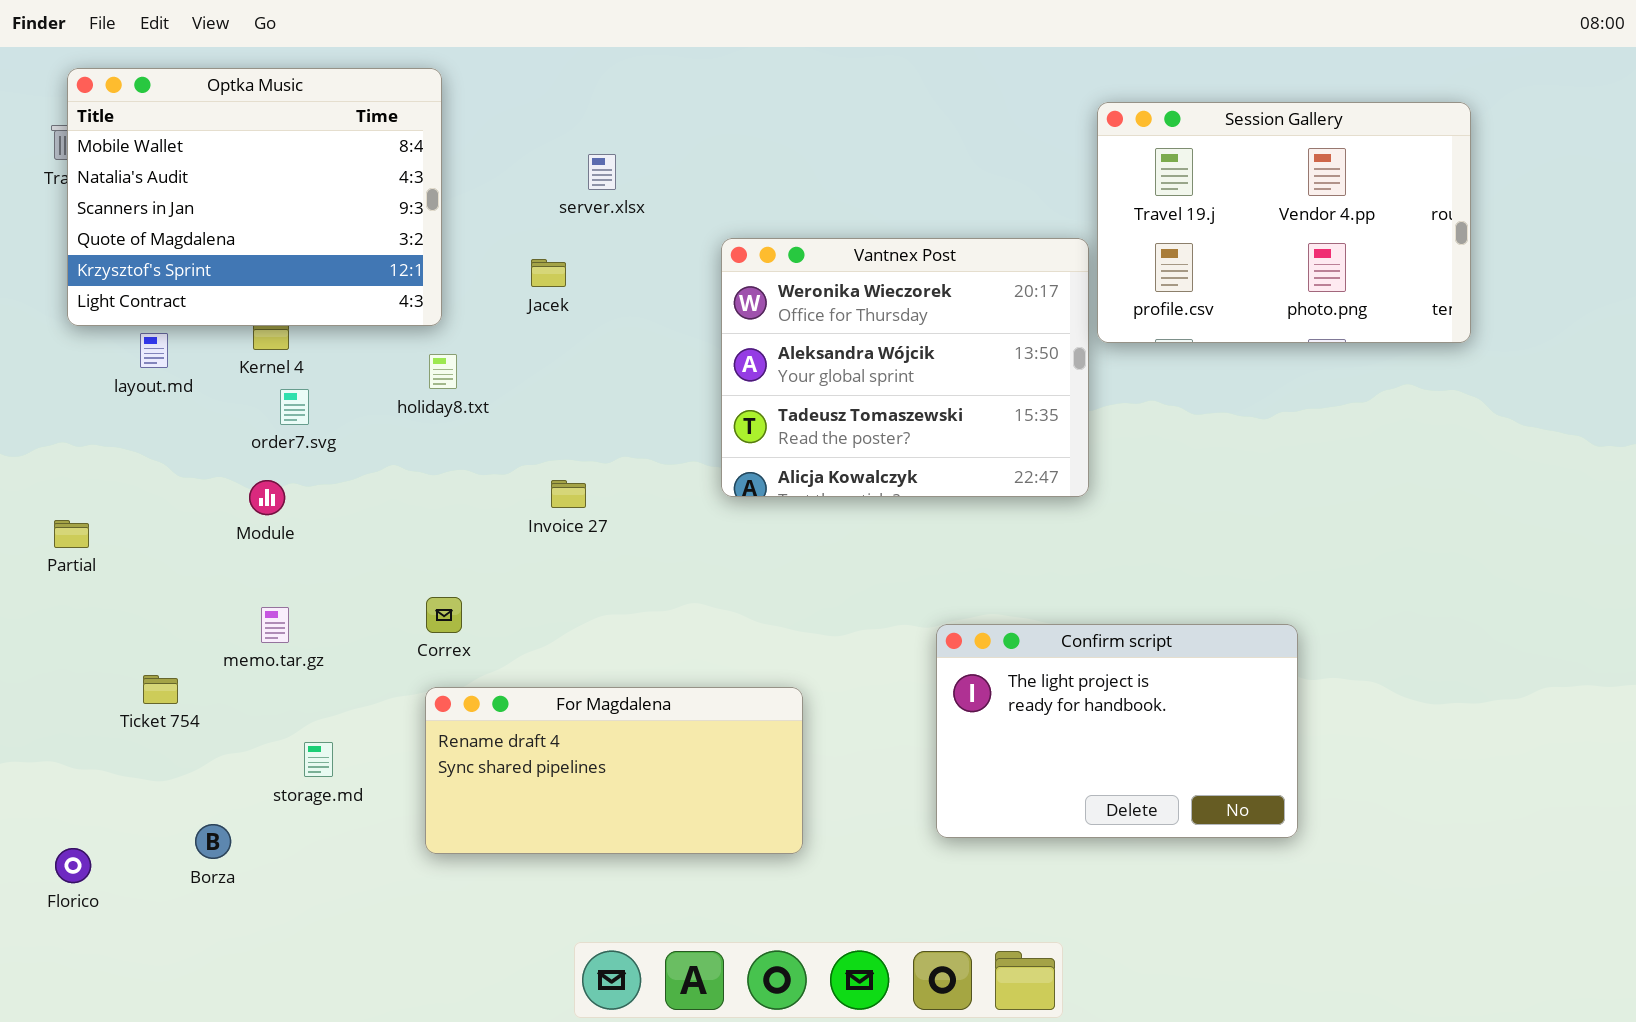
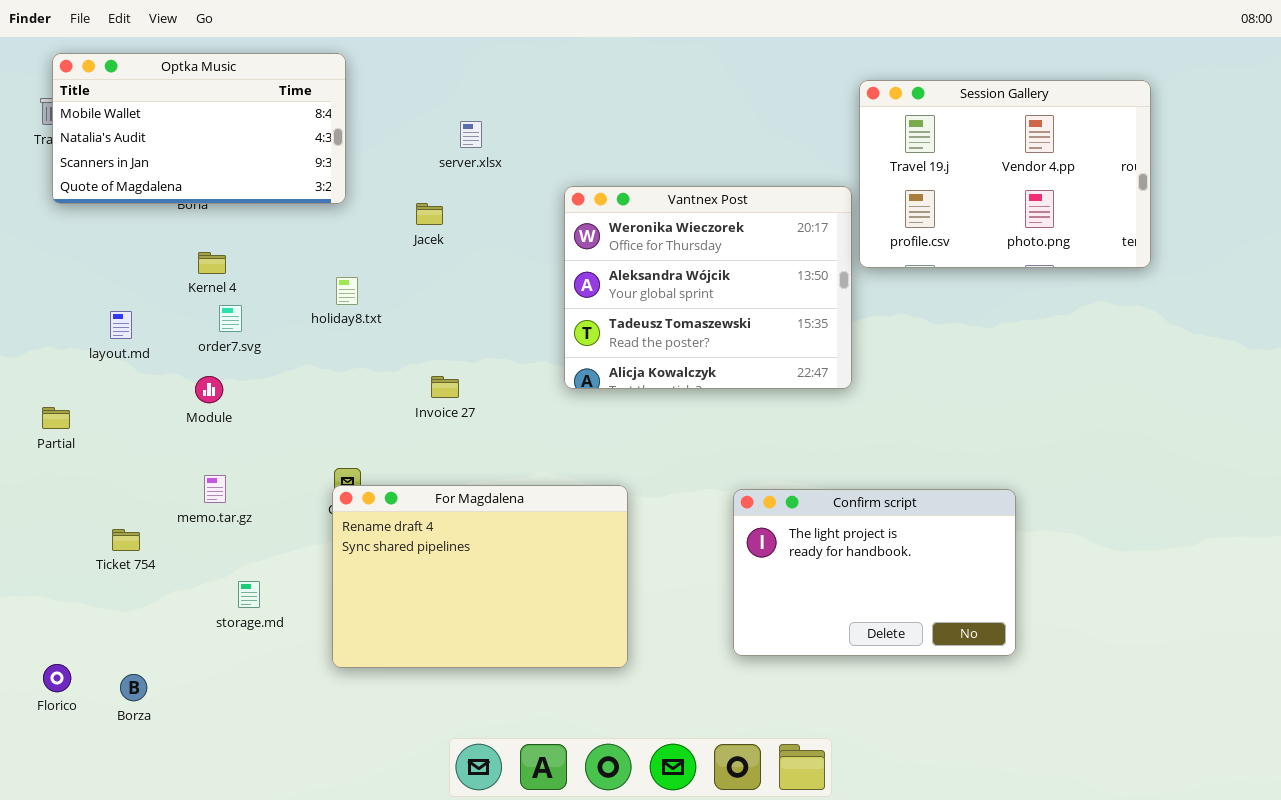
Optka Music: [67,68,442,326] -> [52,53,346,204], resized
layout.md: [140,333,168,368] -> [110,311,132,339], moved
For Magdalena: [425,687,803,854] -> [332,485,628,668], resized
Borza: [195,824,231,859] -> [120,674,147,701], moved

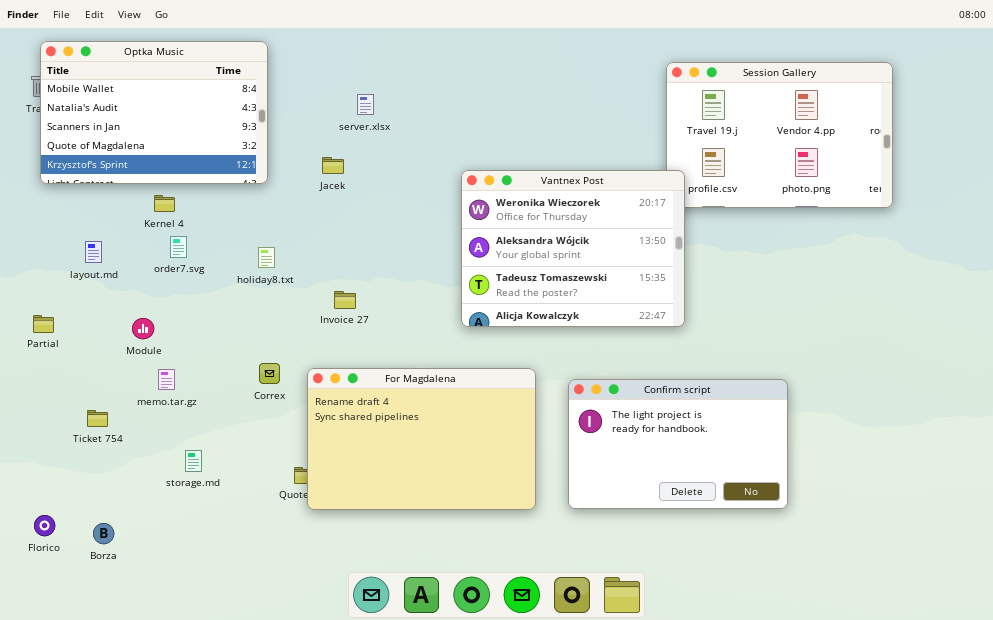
Optka Music: [52,53,346,204] -> [40,41,268,184], resized
Vantnex Post: [564,186,852,389] -> [461,170,685,327], moved
holiday8.txt: [336,277,358,305] -> [258,247,275,268], moved
Module: [195,376,223,403] -> [132,318,154,339], moved
For Magdalena: [332,485,628,668] -> [307,368,536,510], moved

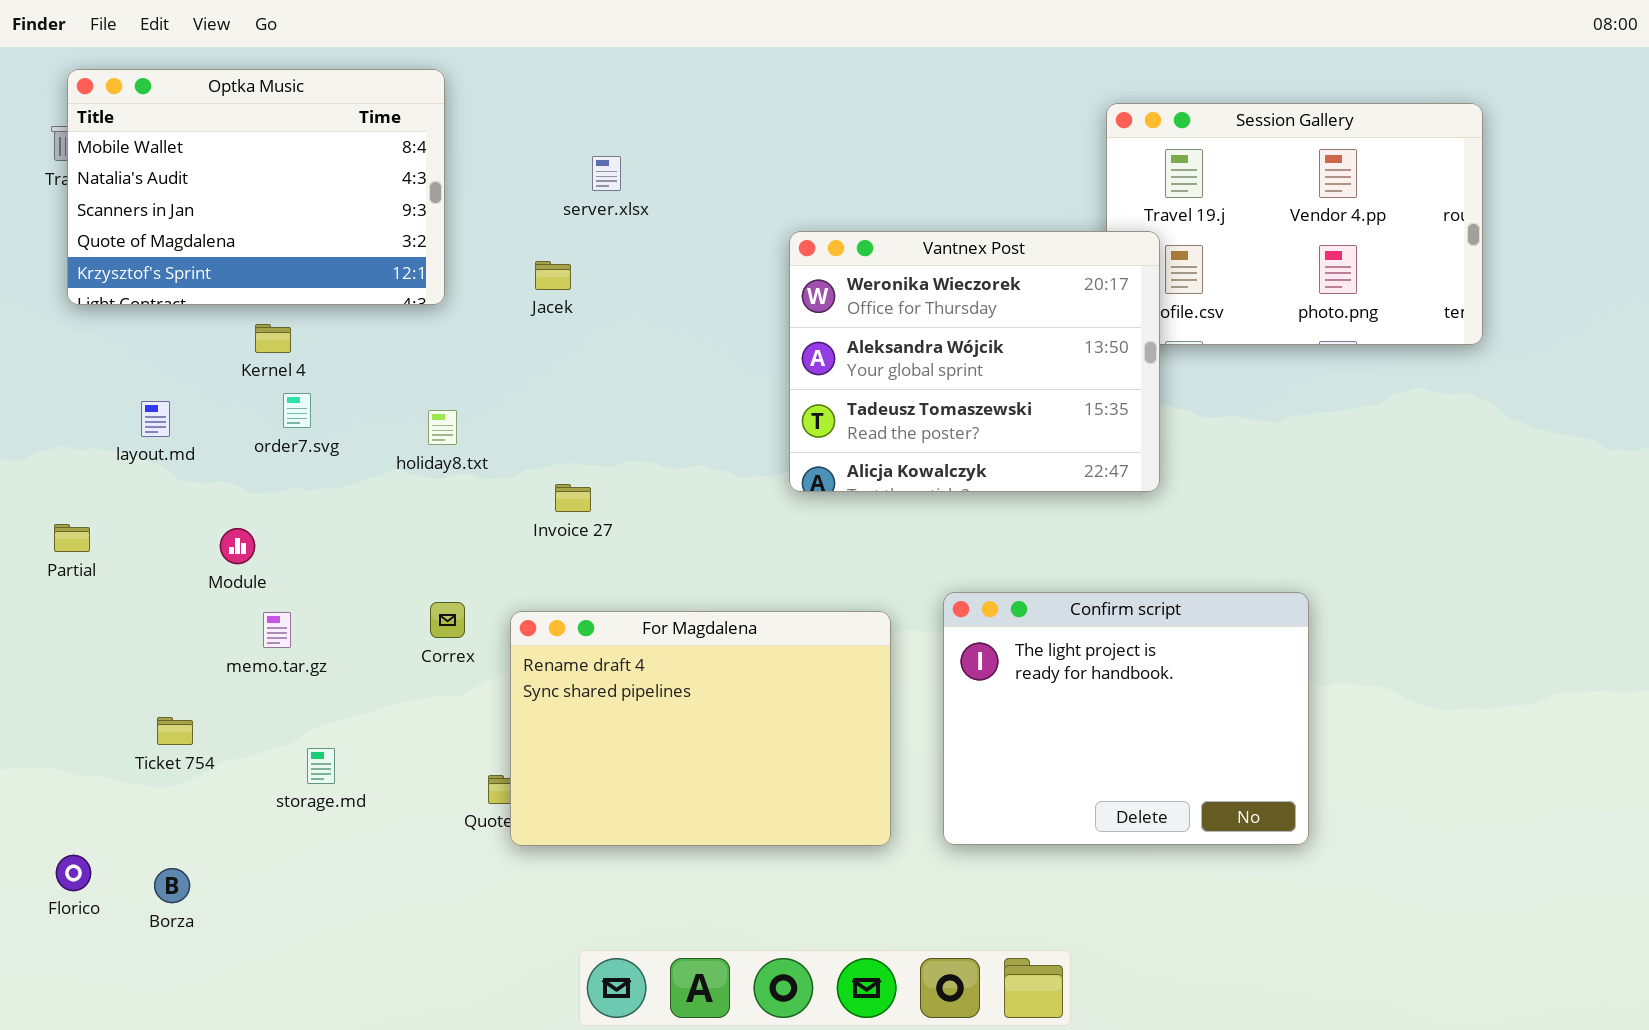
Vantnex Post: [461,170,685,327] -> [789,231,1160,492], moved
Confirm script: [568,379,788,509] -> [943,592,1309,845], resized
Ticket 754: [87,410,108,427] -> [157,717,193,745], moved

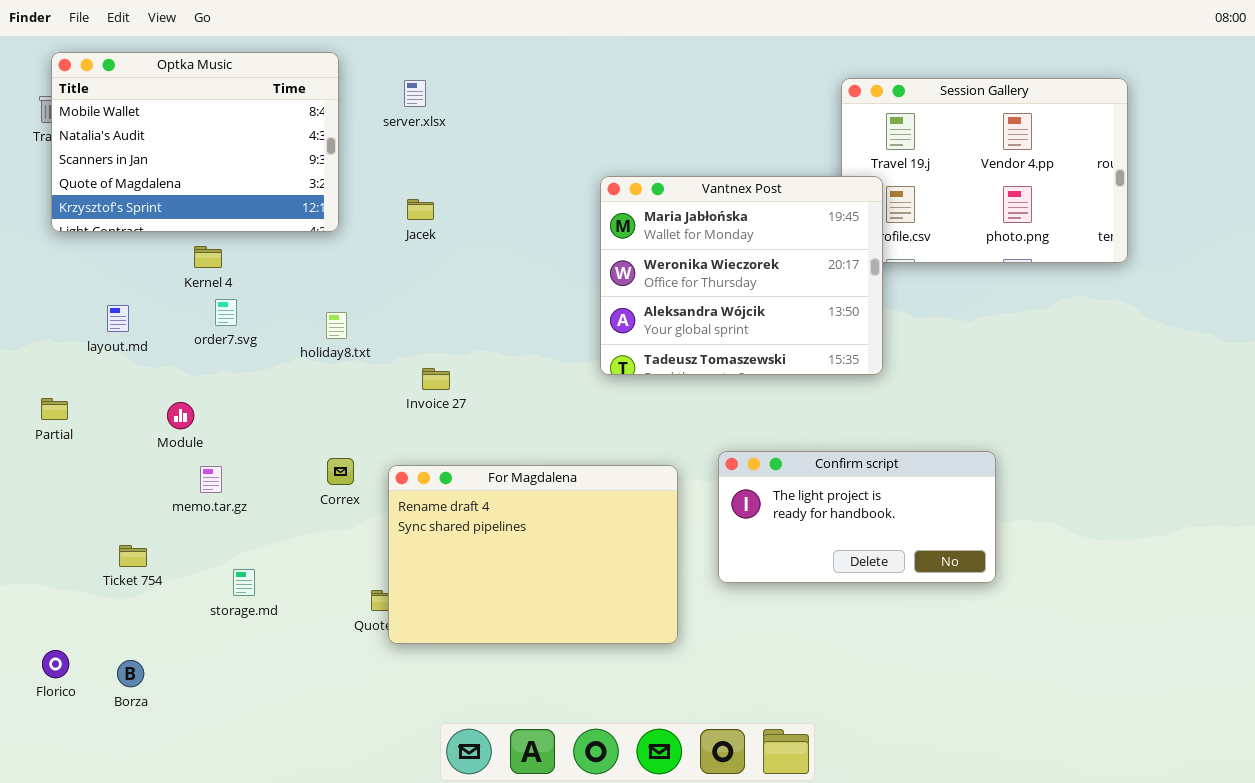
server.xlsx: [592,156,621,191] -> [404,80,426,107], moved
Vantnex Post: [789,231,1160,492] -> [600,176,883,375], scrolled up 1 row
Confirm script: [943,592,1309,845] -> [718,451,996,583], resized

